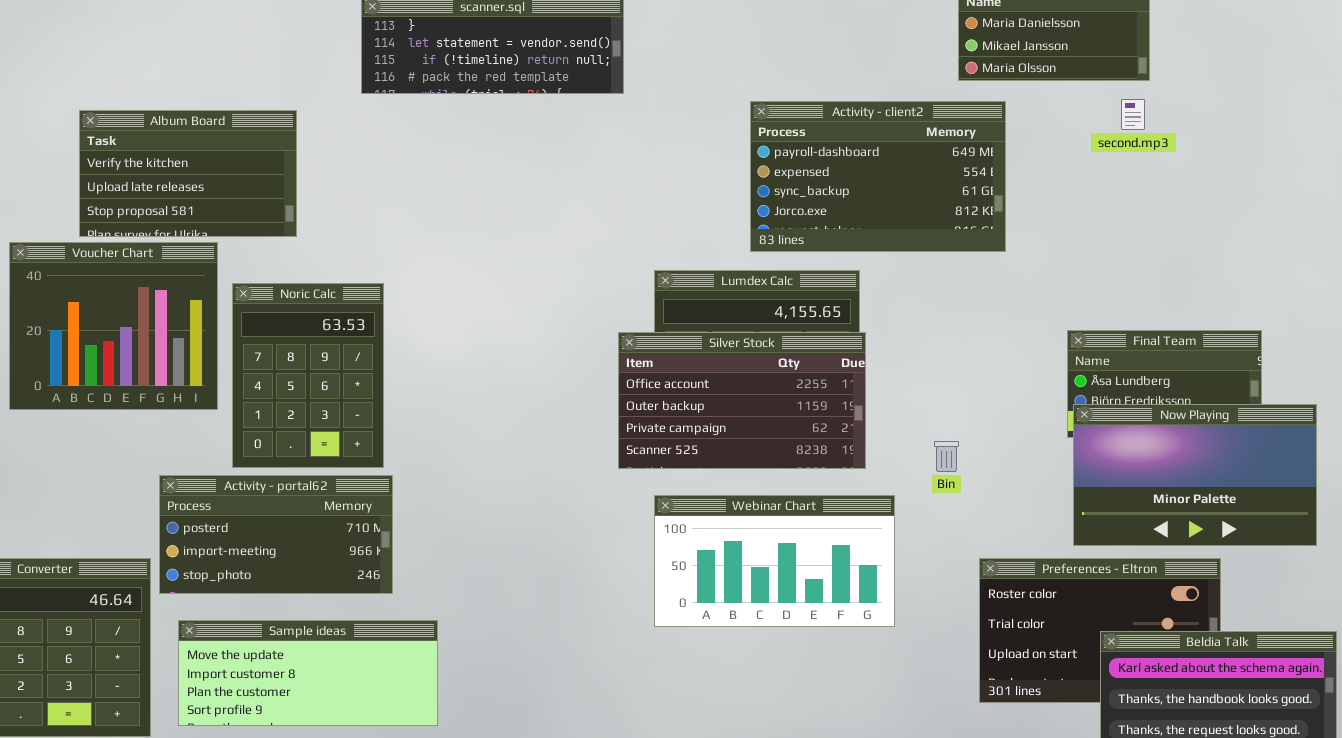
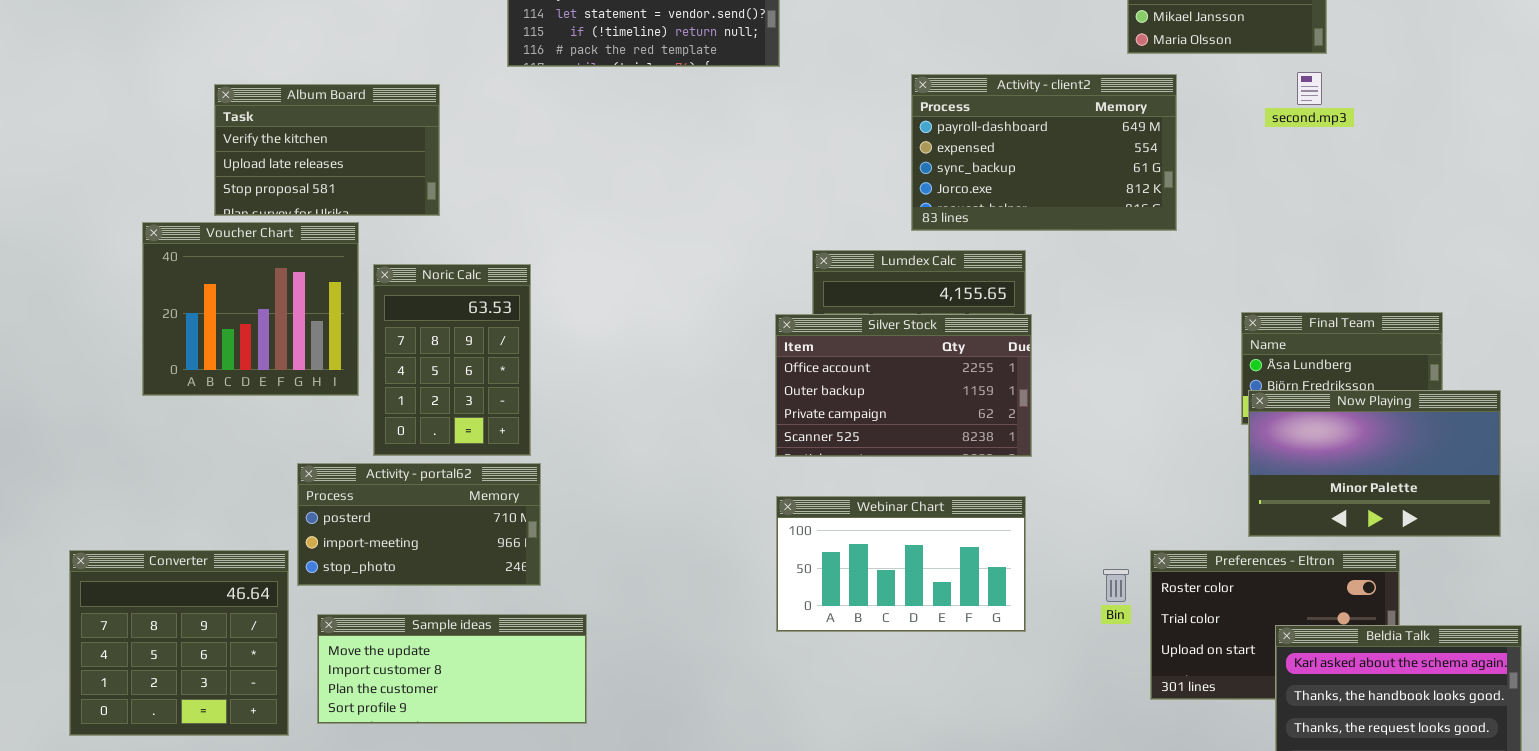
Bin: [934,441,959,472] -> [1103,569,1129,602], moved
Webinar Chart: [654,495,895,627] -> [776,496,1026,632], moved

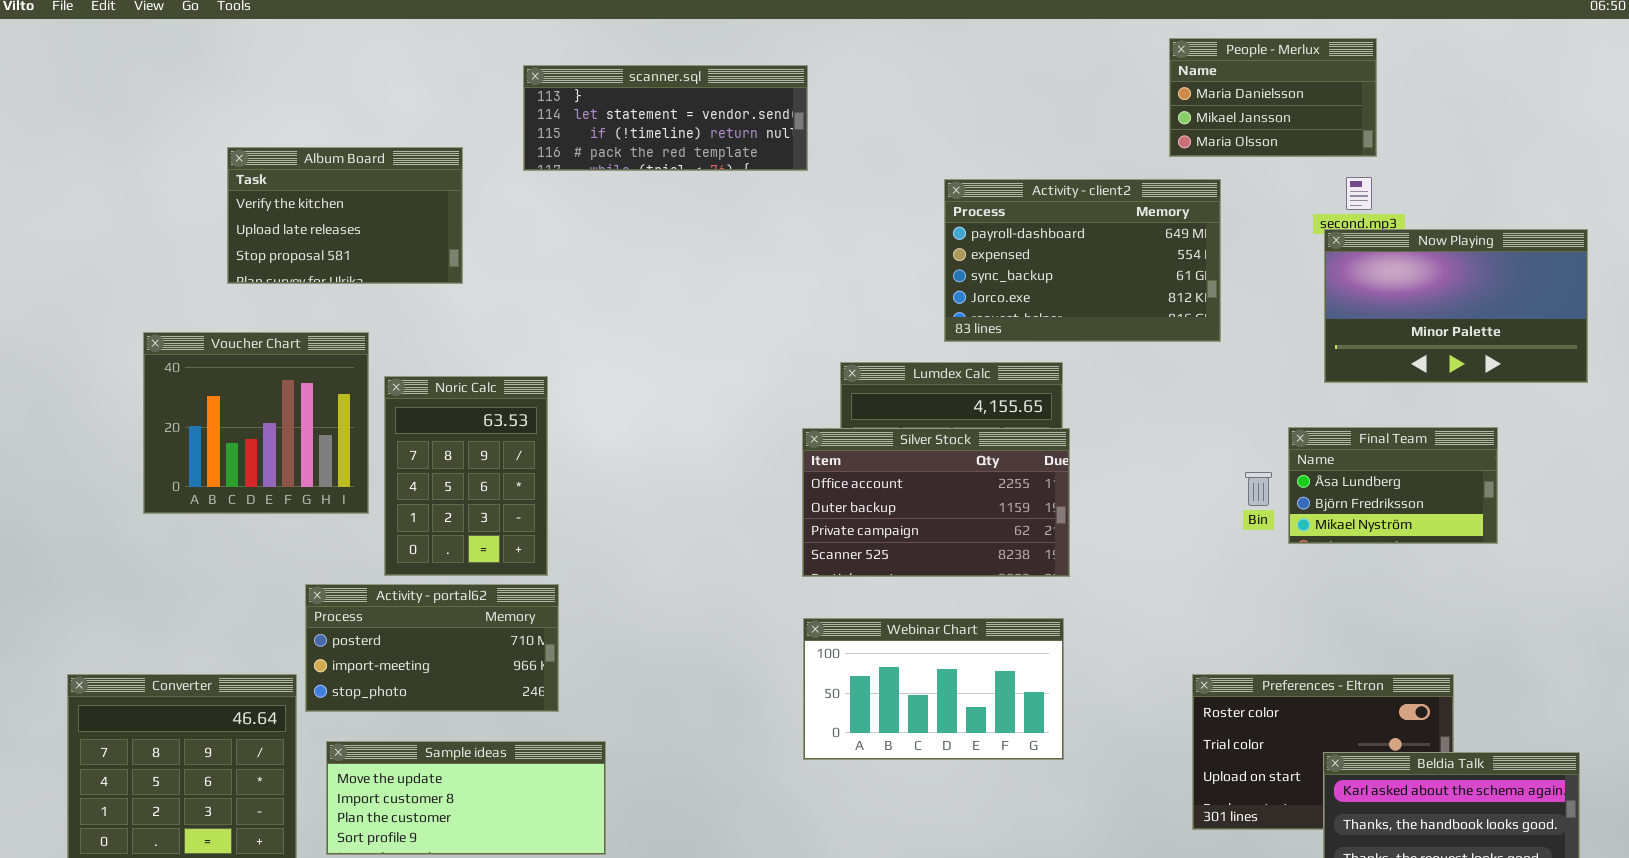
Album Board: [214,84,440,216] -> [227,147,463,284], moved
Now Playing: [1248,390,1501,537] -> [1324,229,1588,383], moved
Bin: [1103,569,1129,602] -> [1245,472,1272,506], moved

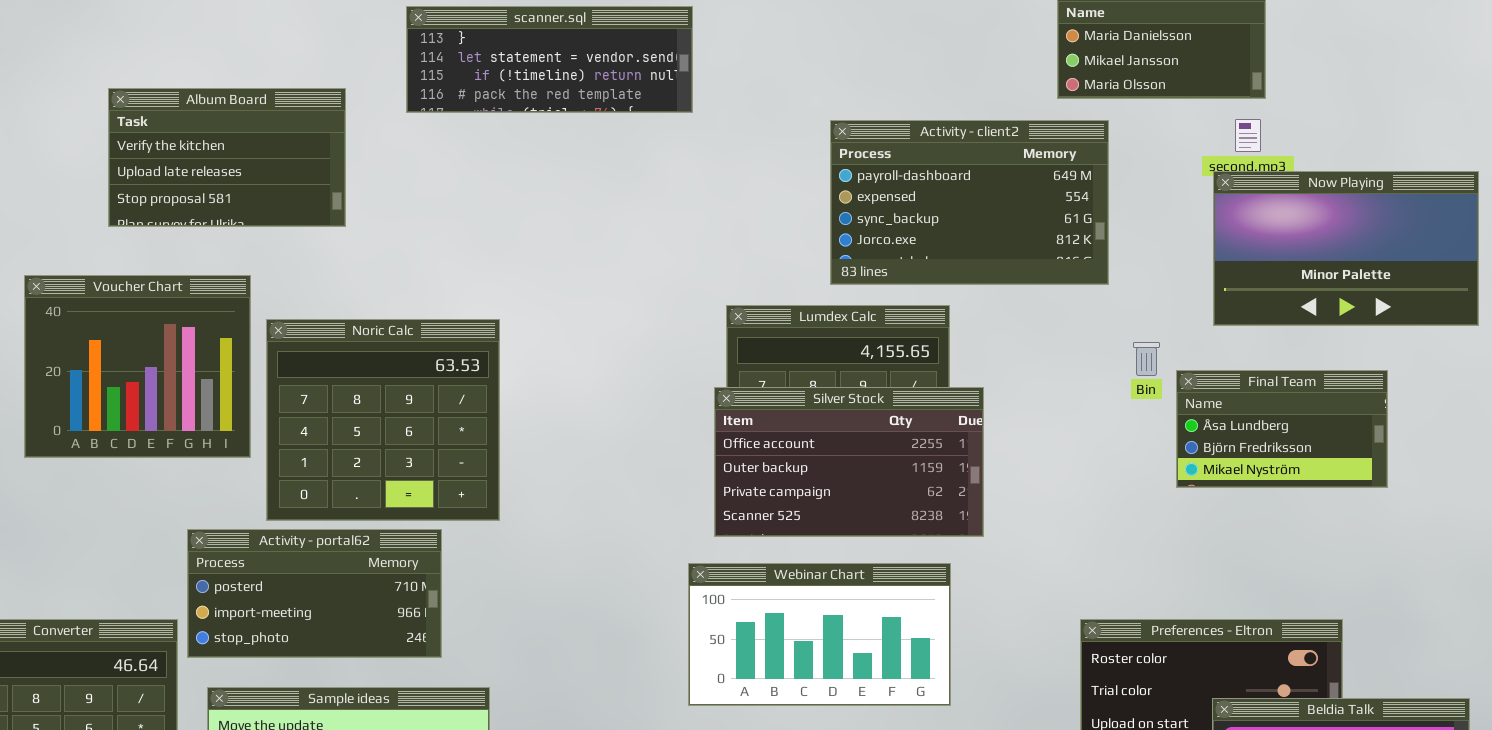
Noric Calc: [384,376,548,576] -> [266,319,500,521], resized
Silver Stock: [802,428,1070,577] -> [714,387,984,537], moved
Bin: [1245,472,1272,506] -> [1133,342,1160,376], moved

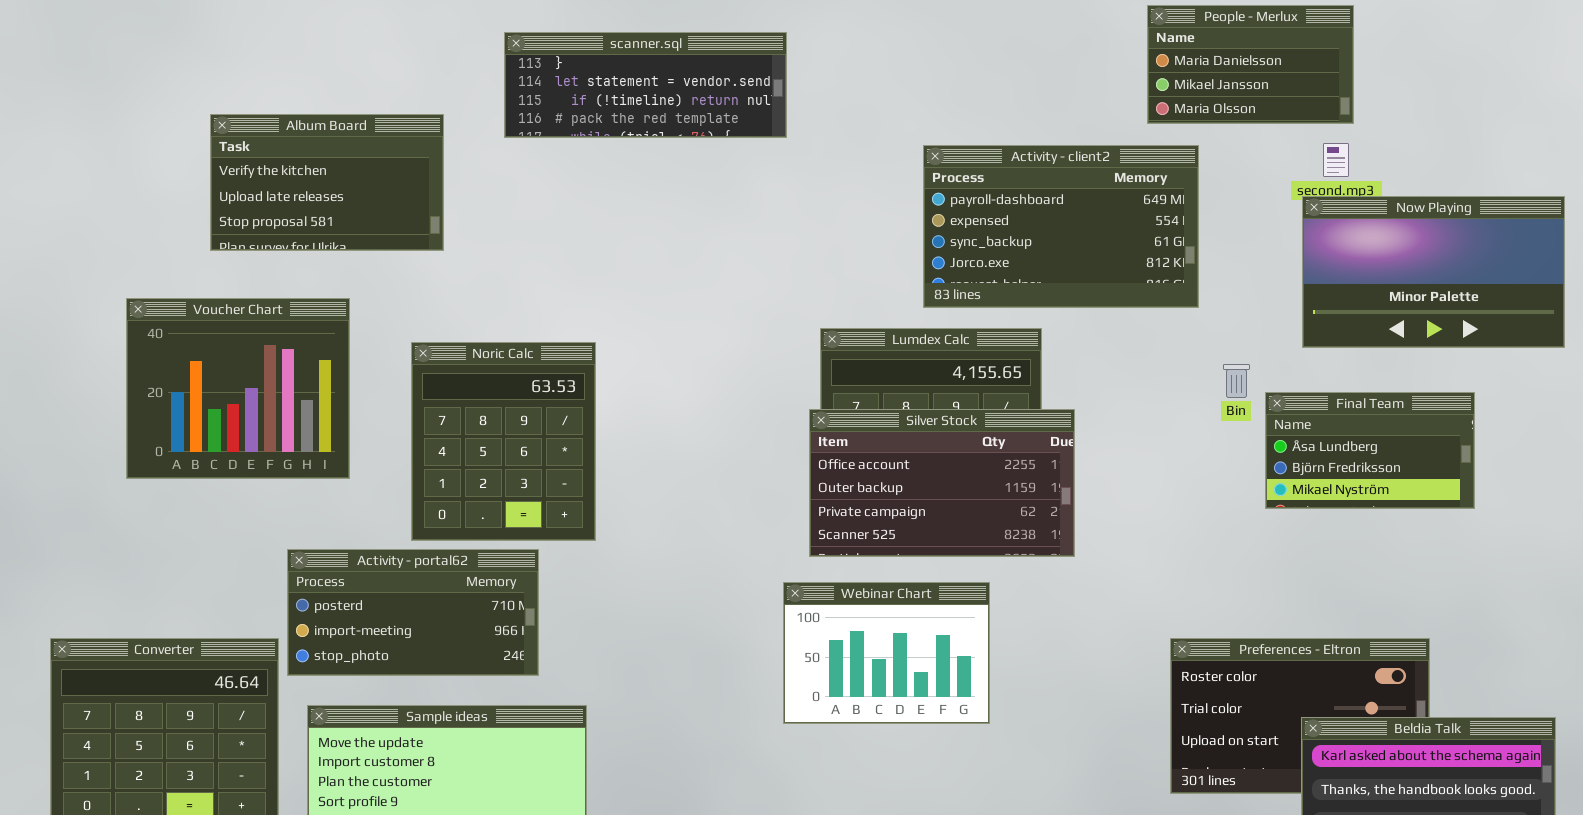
Noric Calc: [266,319,500,521] -> [411,342,596,541], resized
Webinar Chart: [688,563,951,706] -> [783,582,990,724], resized

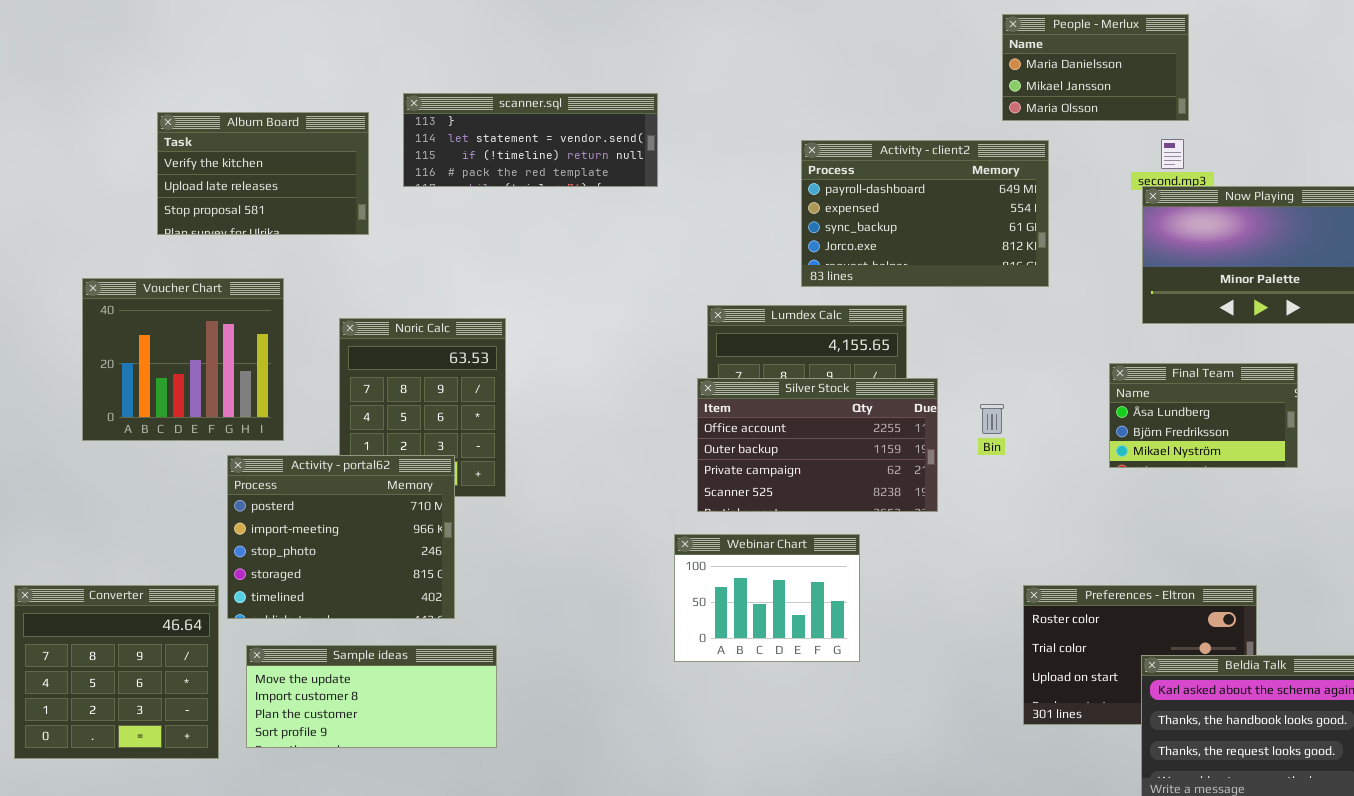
scanner.sql: [504,32,787,138] -> [403,93,658,187], moved
Bin: [1223,364,1250,398] -> [980,404,1004,434], moved
Activity - portal62: [287,549,539,676] -> [227,455,455,619], resized

